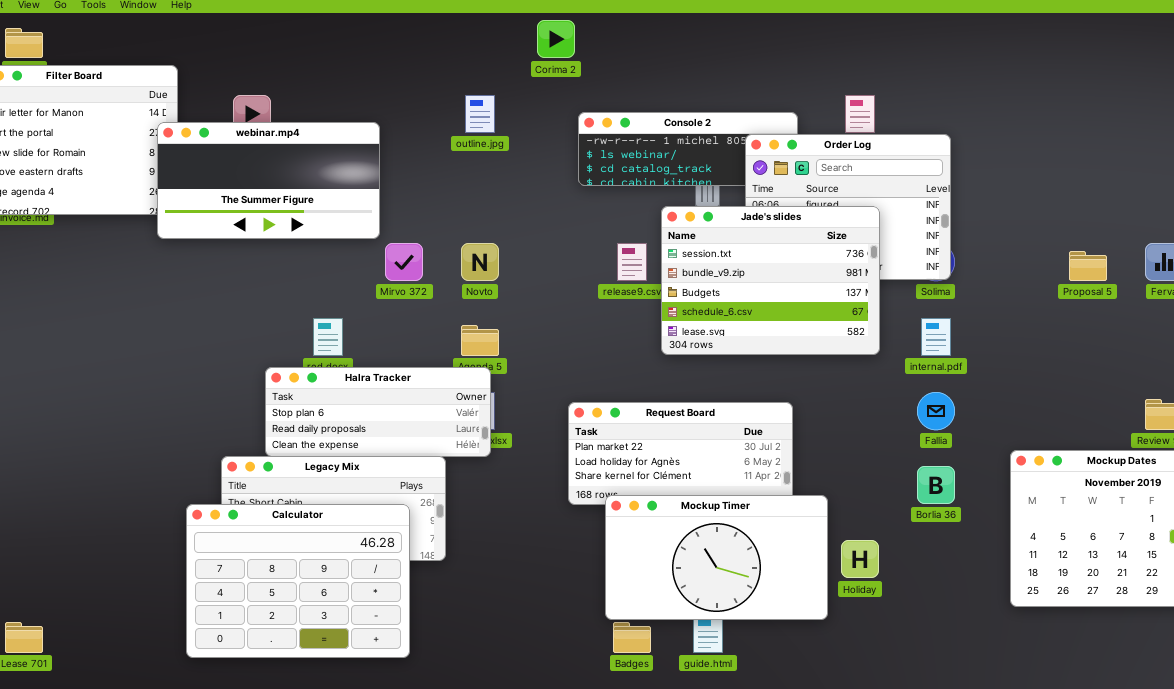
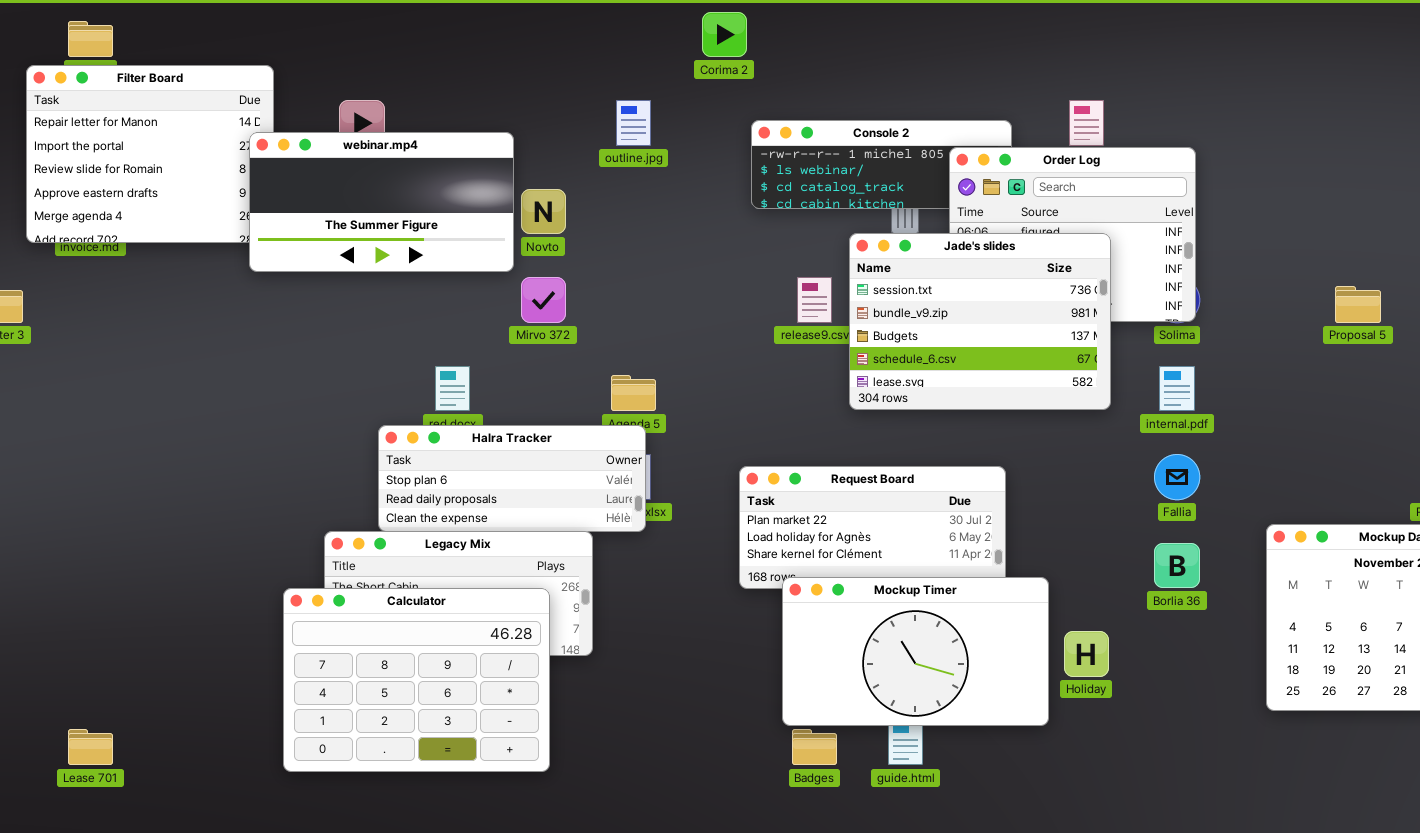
Novto: [461,243,499,281] -> [521,189,566,234], moved

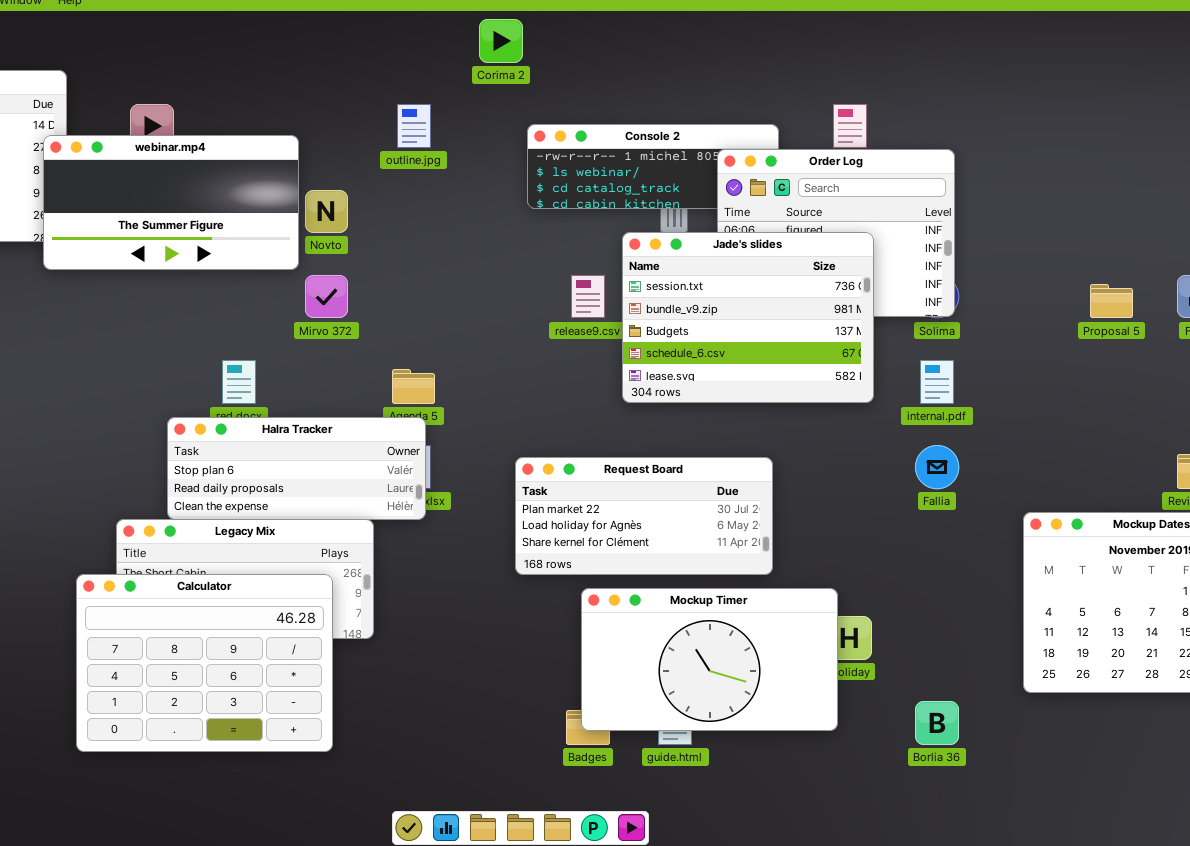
Borlia 36: [1154,543,1200,588] -> [915,701,959,745], moved
Mockup Timer: [782,577,1049,726] -> [581,588,838,731], moved

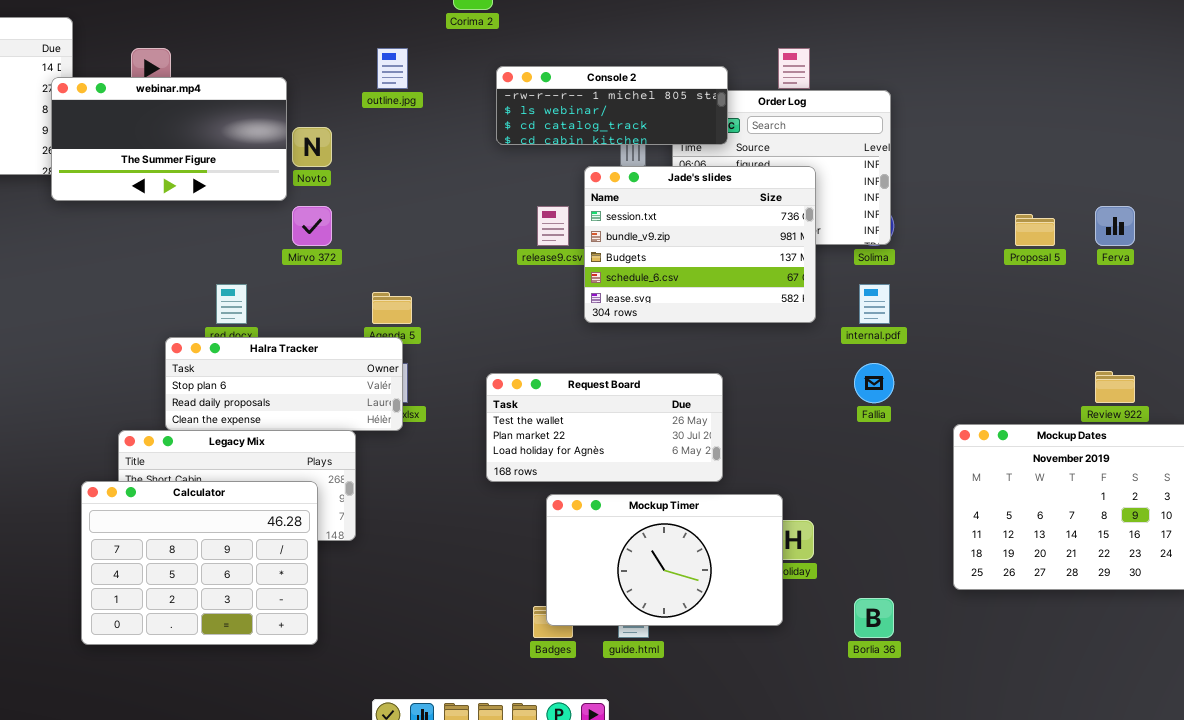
Console 2: [527,124,779,209] -> [496,66,728,145], raised
Request Board: [515,457,773,575] -> [486,373,723,482], scrolled up 1 row

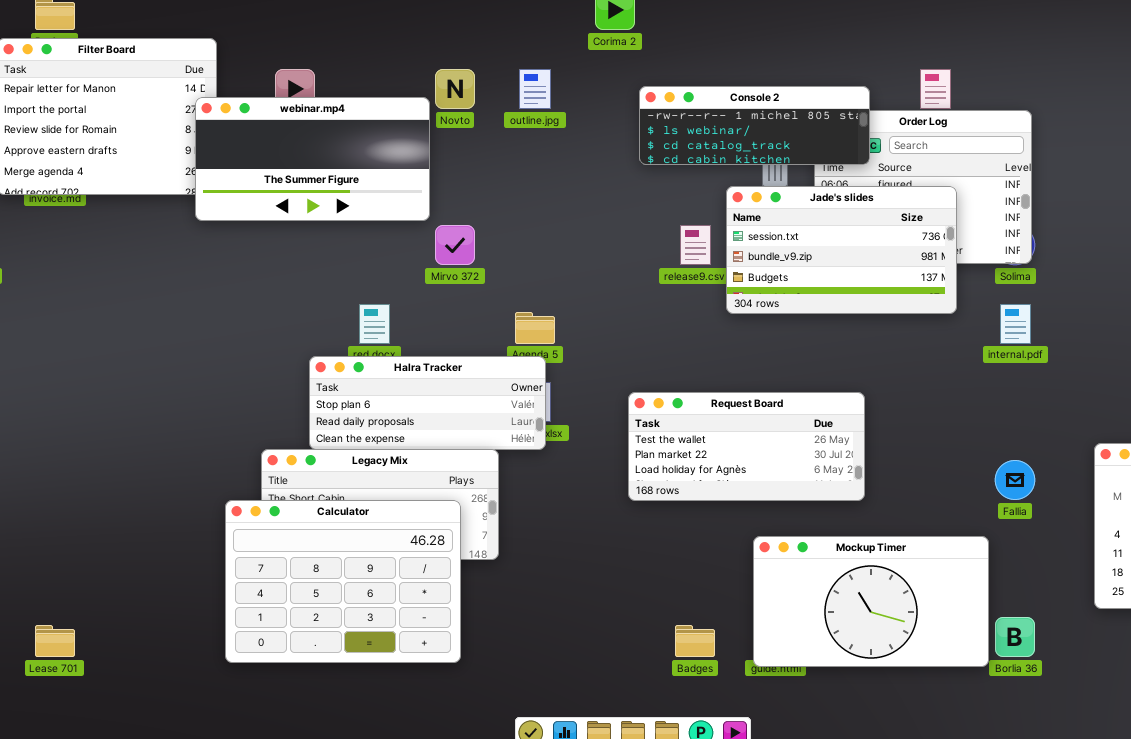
Novto: [292,127,332,167] -> [435,69,475,109], moved
Jade's slides: [584,166,816,323] -> [726,186,957,314], resized
Fallia: [854,363,894,403] -> [995,460,1035,500], moved
Mockup Timer: [546,494,783,626] -> [753,536,989,667], moved

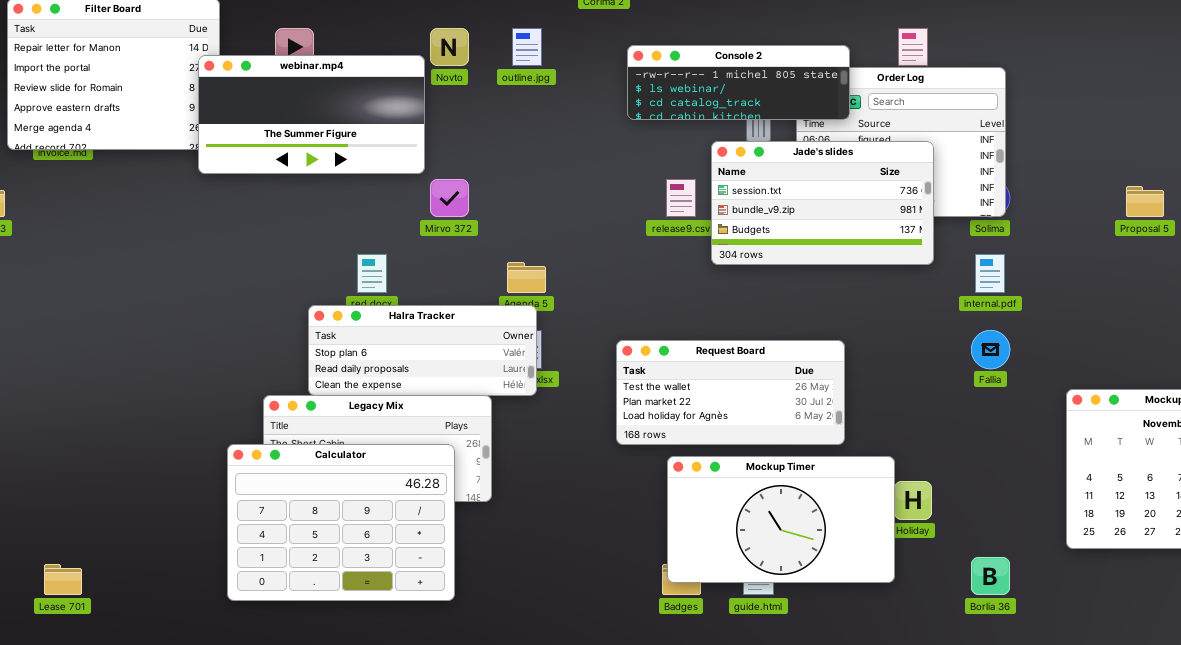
Fallia: [995,460,1035,500] -> [971,330,1010,369], moved
Mockup Timer: [753,536,989,667] -> [667,456,895,583], moved

